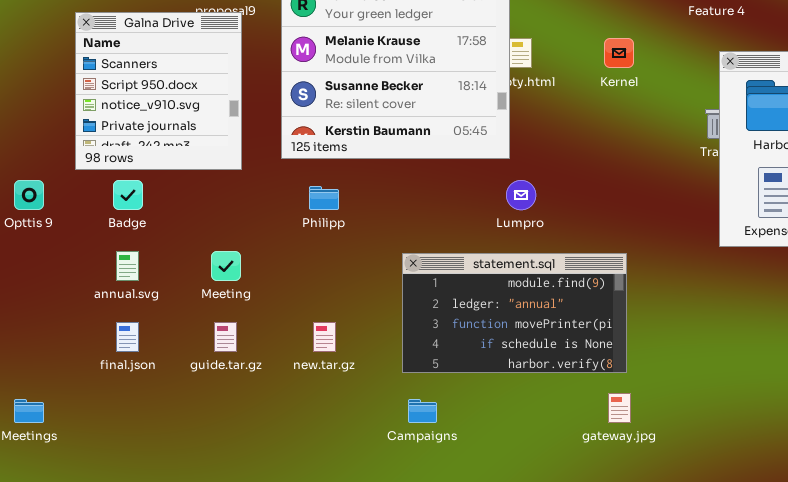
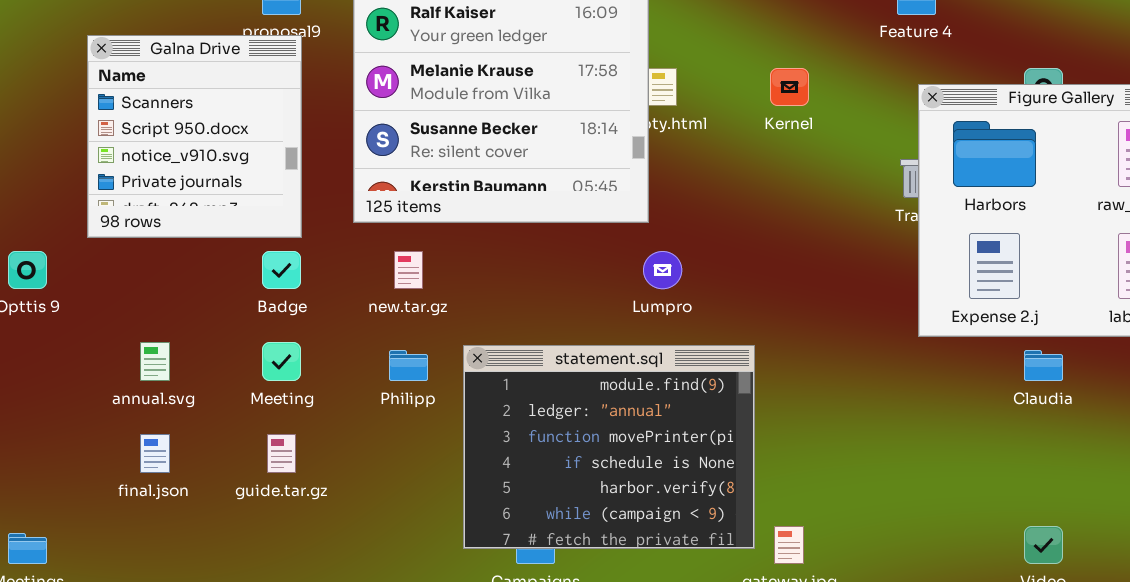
Badge: [113,180,143,210] -> [262,251,301,289], moved
Philipp: [309,186,339,210] -> [389,350,428,381], moved
statement.sql: [402,253,627,373] -> [463,345,755,549], moved, resized
new.tar.gz: [313,322,336,352] -> [394,251,423,289], moved

